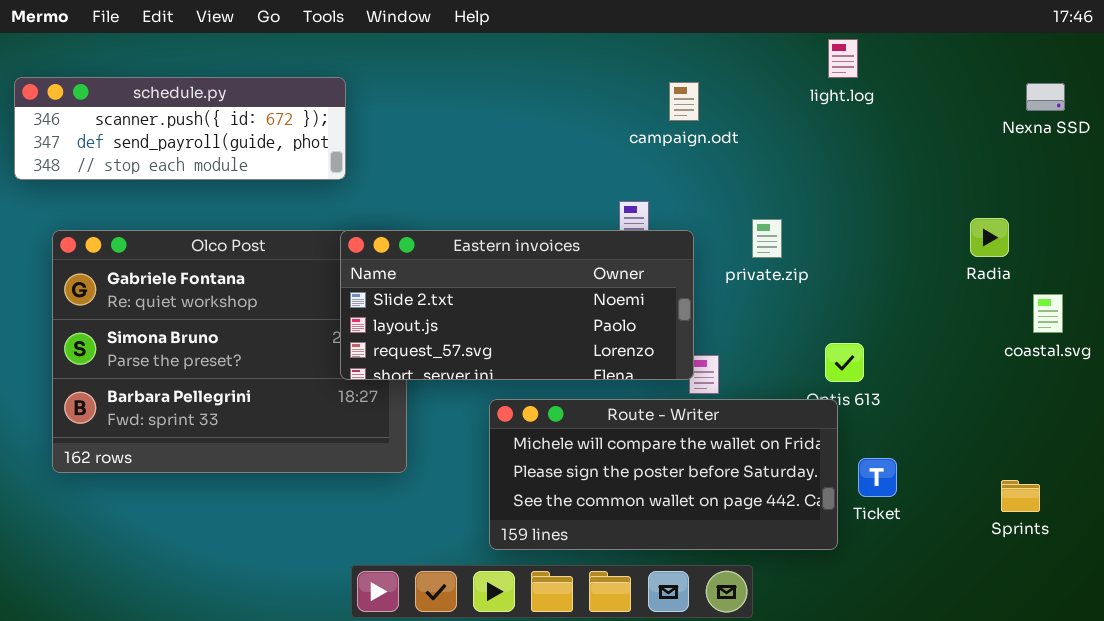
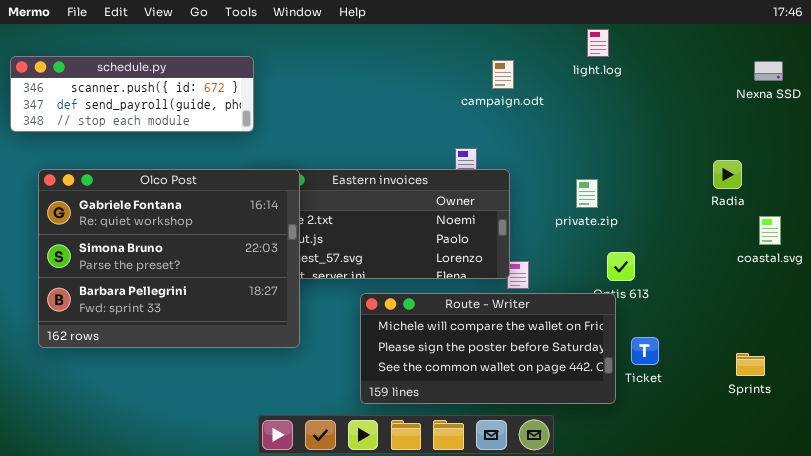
light.log: [828,39,858,78] -> [587,29,609,57], moved
private.zip: [752,219,782,258] -> [576,179,598,208], moved
Olco Post: [52,230,407,473] -> [38,169,300,348], raised

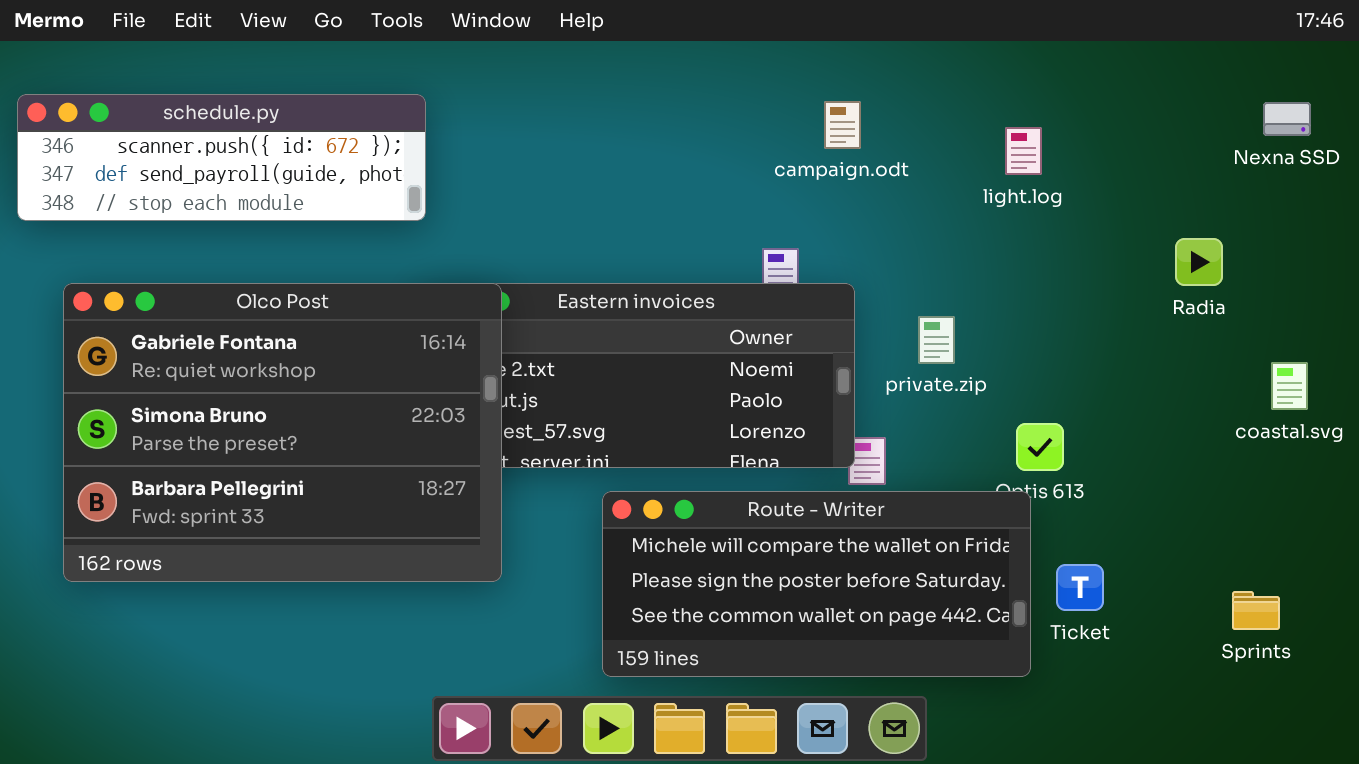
light.log: [587,29,609,57] -> [1005,127,1042,175], moved
Radia: [713,160,742,189] -> [1175,238,1223,286], moved
private.zip: [576,179,598,208] -> [918,316,955,364], moved

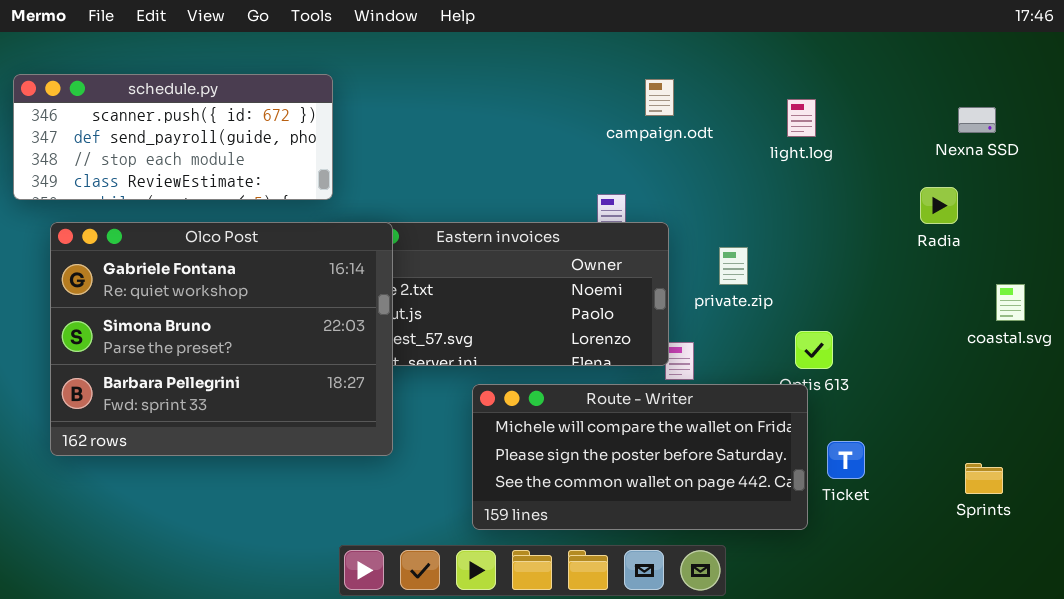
schedule.py: [17,94,426,221] -> [13,74,333,200], resized
Nexna SSD: [1263,102,1311,136] -> [958,107,996,133], moved

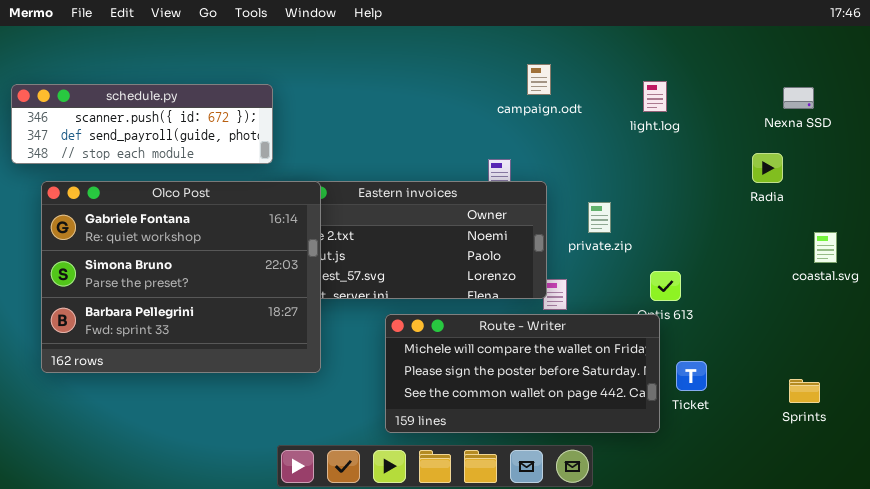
schedule.py: [13,74,333,200] -> [11,84,273,164], resized

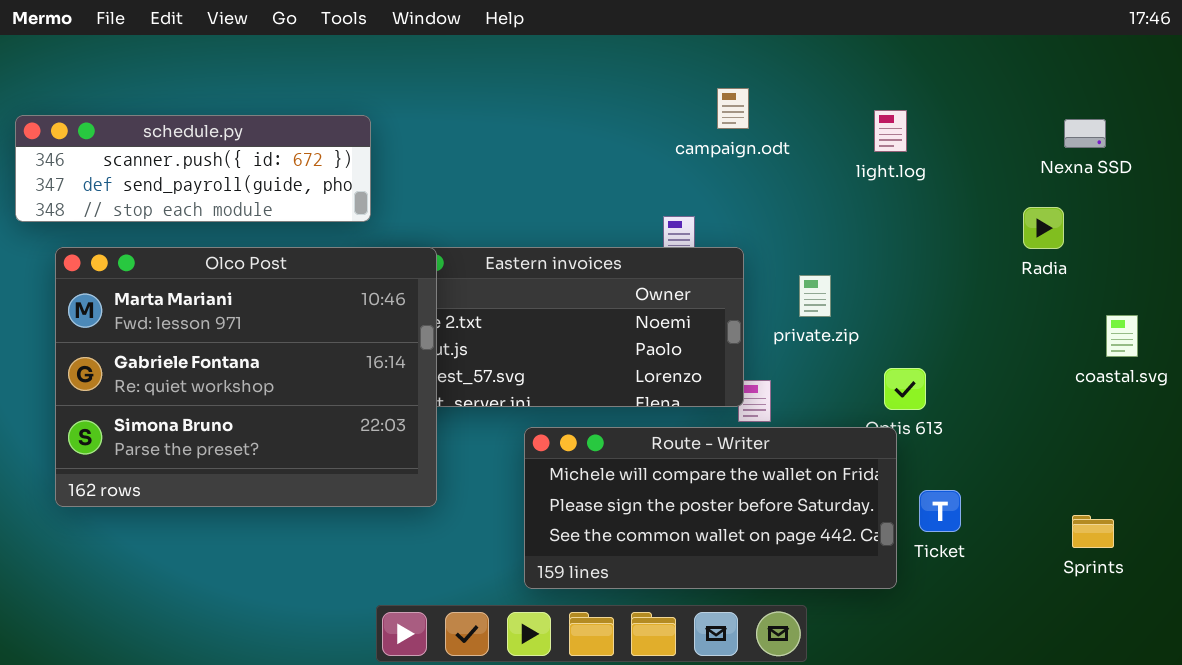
Olco Post: [41,181,321,373] -> [55,247,437,507], scrolled up 1 row

